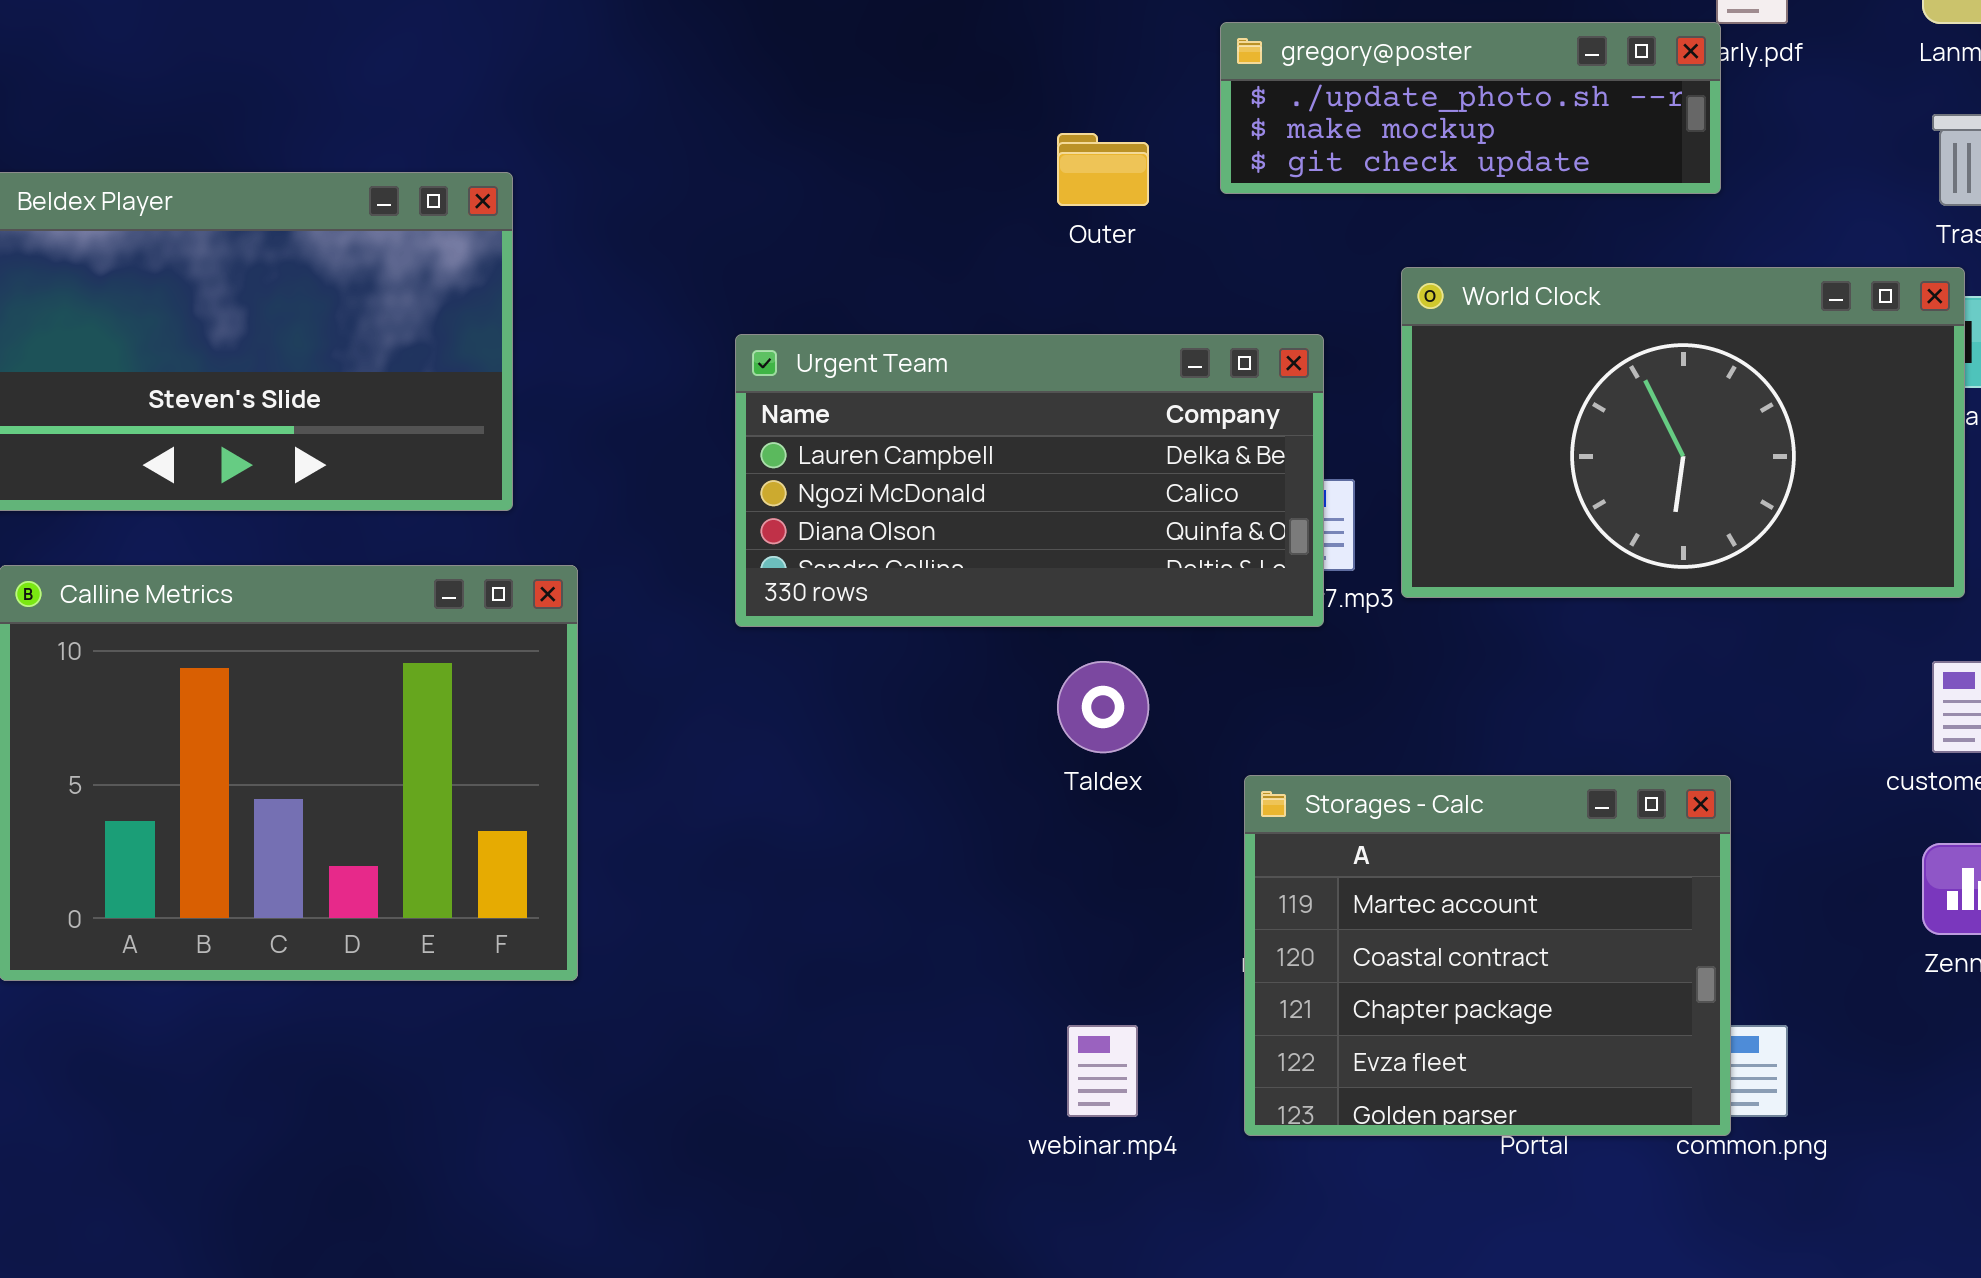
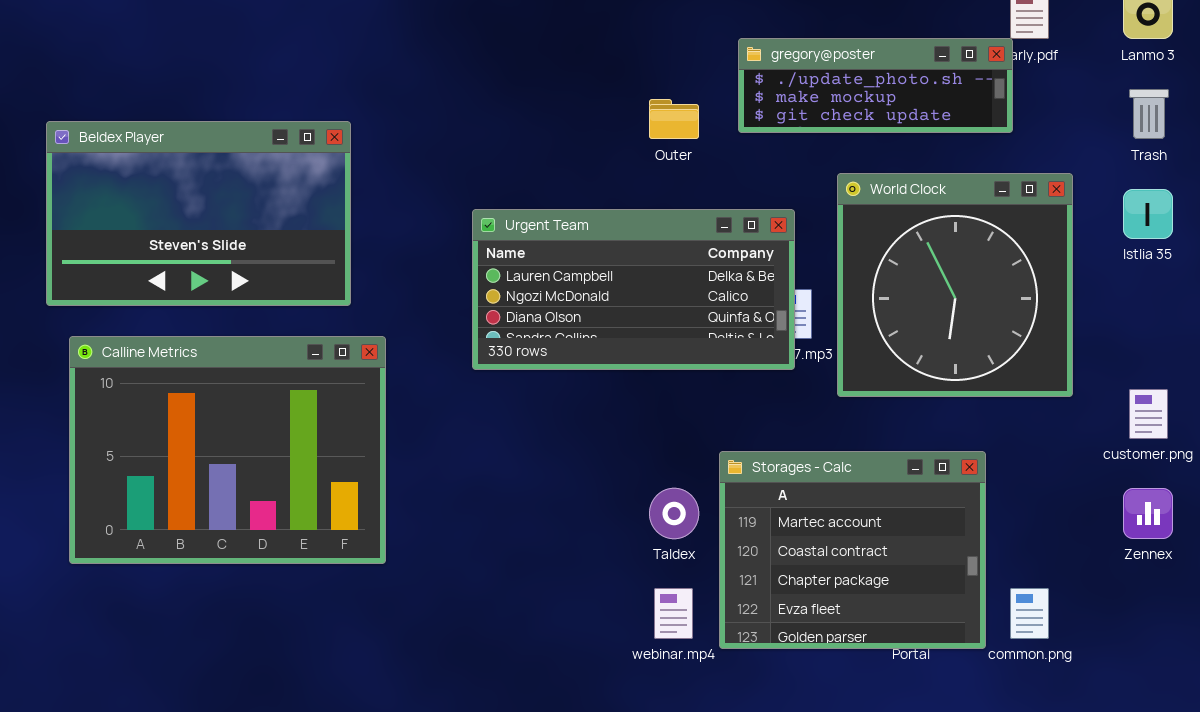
World Clock: [1401,267,1965,598] -> [837,173,1073,397], resized
Taldex: [1057,661,1149,753] -> [649,488,699,539], moved
Storages - Calc: [1244,775,1731,1136] -> [719,451,986,649], moved

